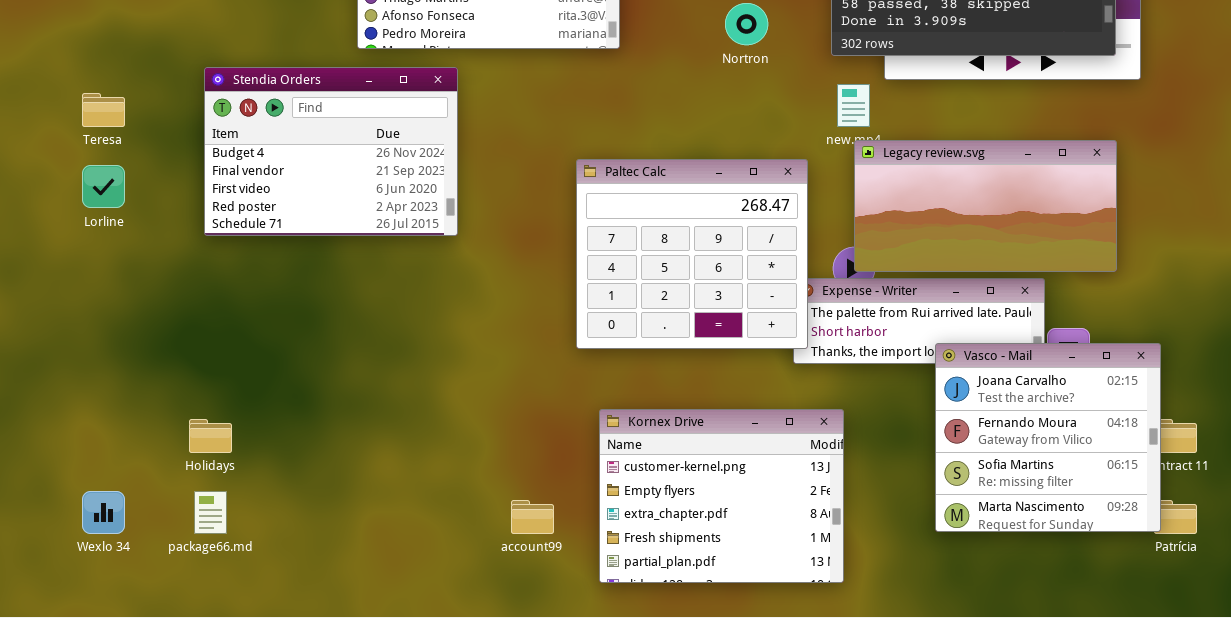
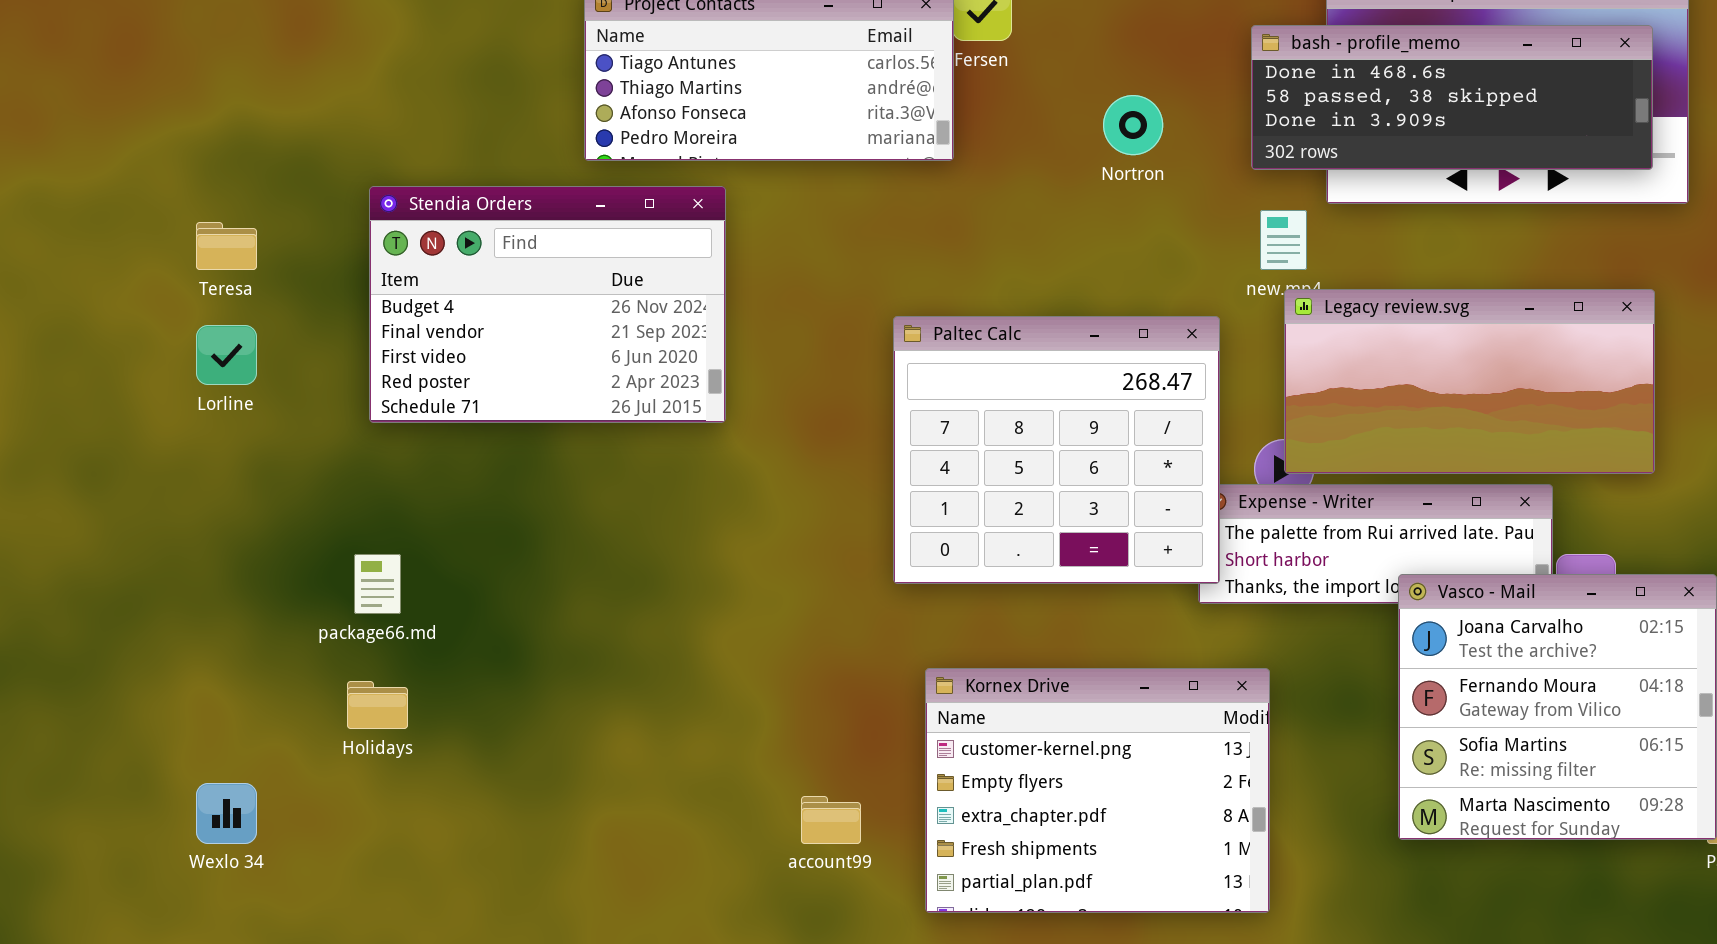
package66.md: [194,491,227,534] -> [354,554,401,614], moved

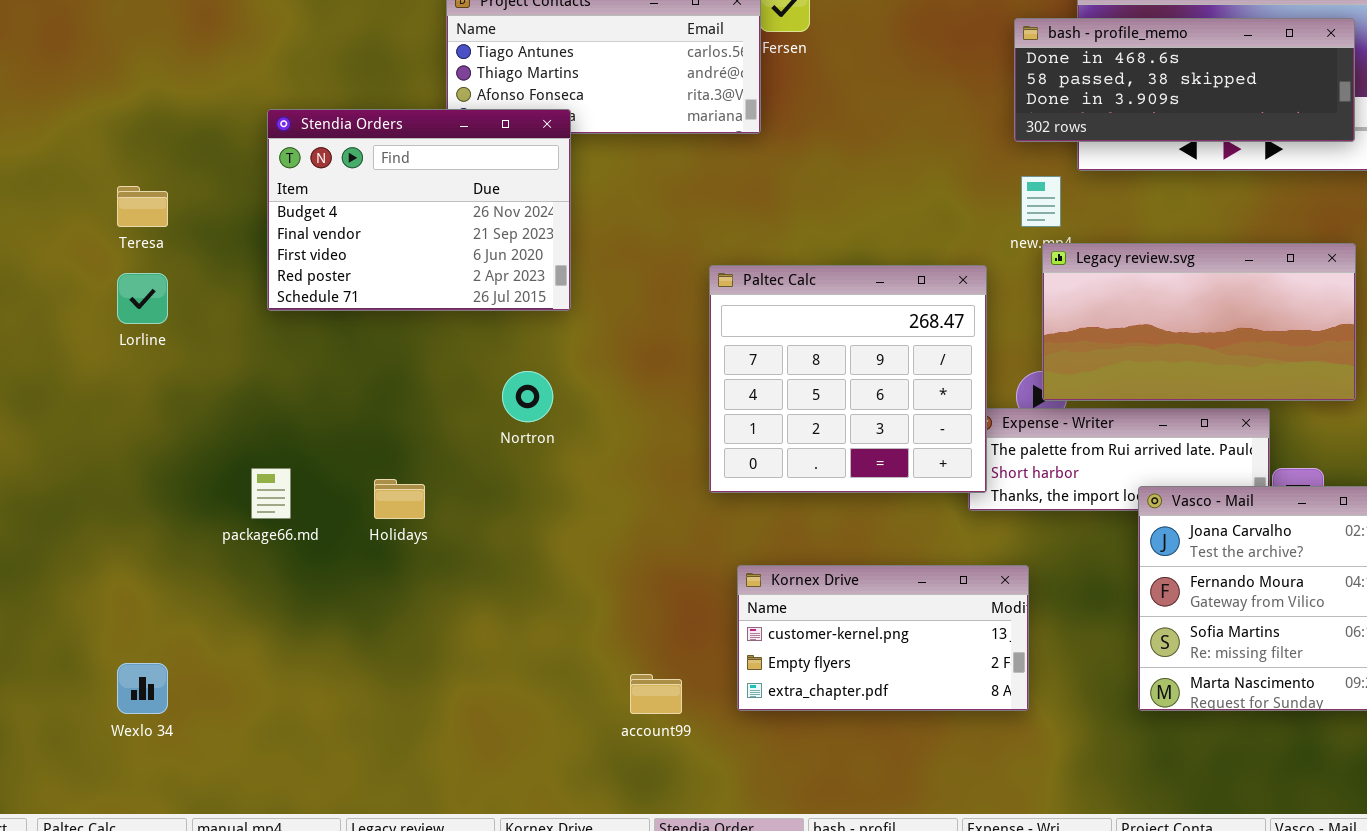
Nortron: [1103,95,1163,155] -> [502,371,553,422], moved
Stendia Orders: [369,186,726,423] -> [267,109,571,311], moved
Kornex Drive: [925,668,1270,913] -> [737,565,1029,711], resized
Holidays: [347,681,408,729] -> [374,479,425,519], moved

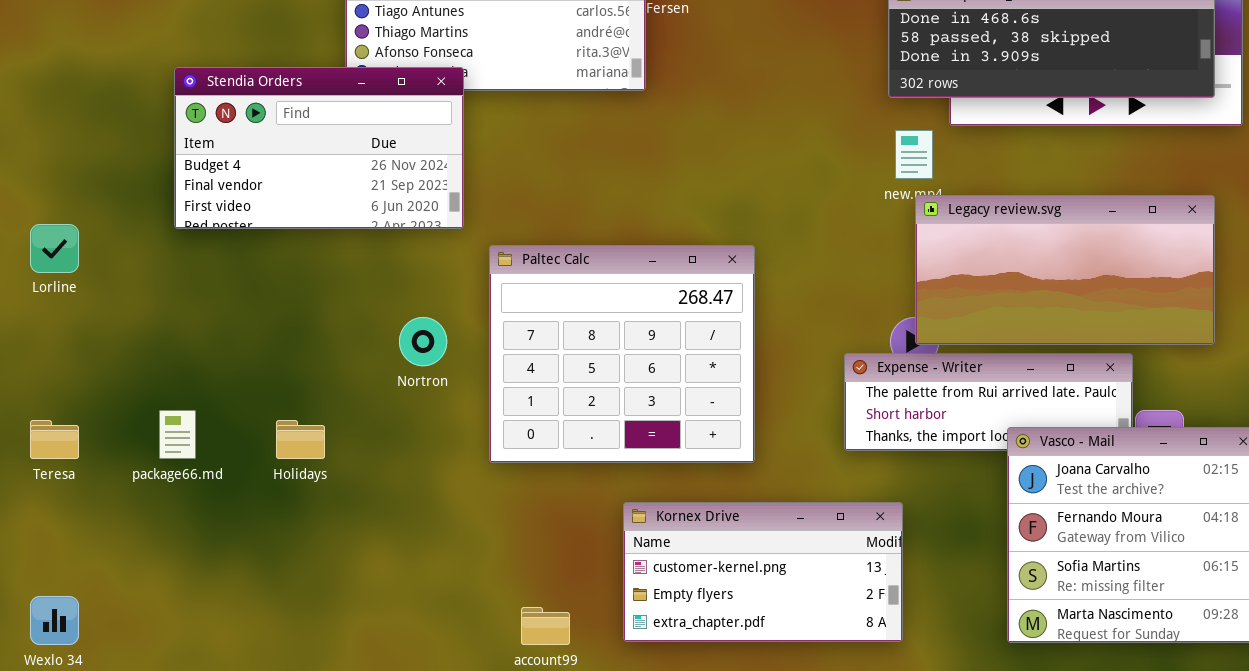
Stendia Orders: [267,109,571,311] -> [174,67,464,229], resized
Teresa: [117,186,168,227] -> [30,420,79,459], moved
Paltec Calc: [709,265,987,493] -> [489,245,755,463], moved

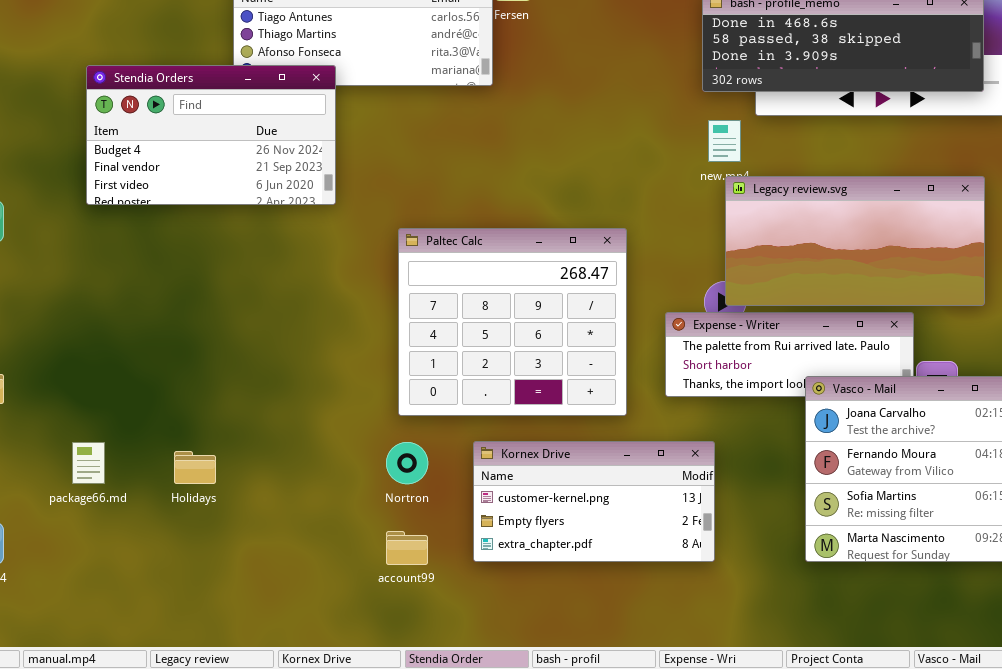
Paltec Calc: [489,245,755,463] -> [398,228,627,416], moved
Nortron: [399,317,447,366] -> [386,442,428,484], moved
package66.md: [159,410,196,459] -> [72,442,105,484], moved
Holidays: [276,420,325,459] -> [174,451,216,484], moved

